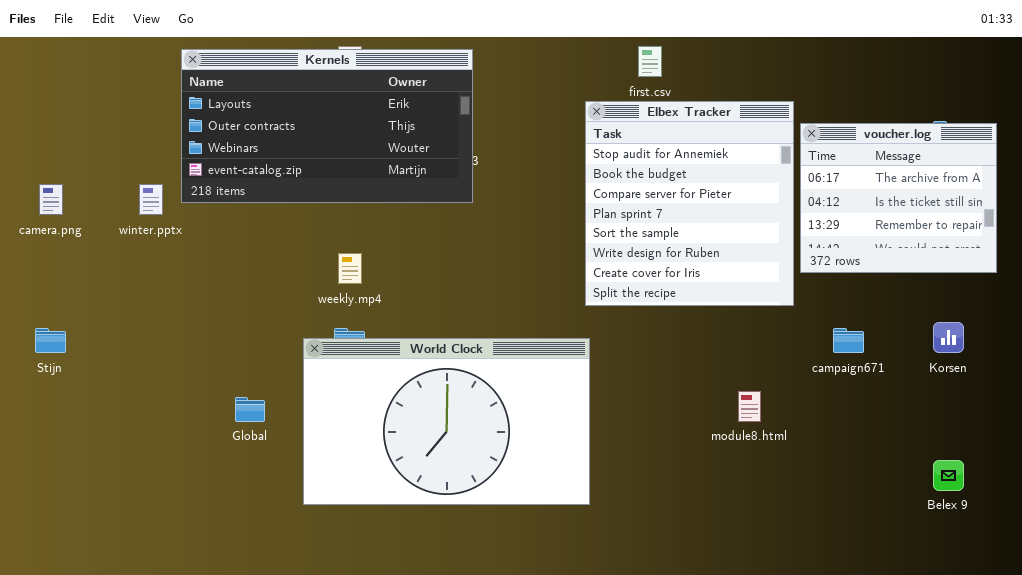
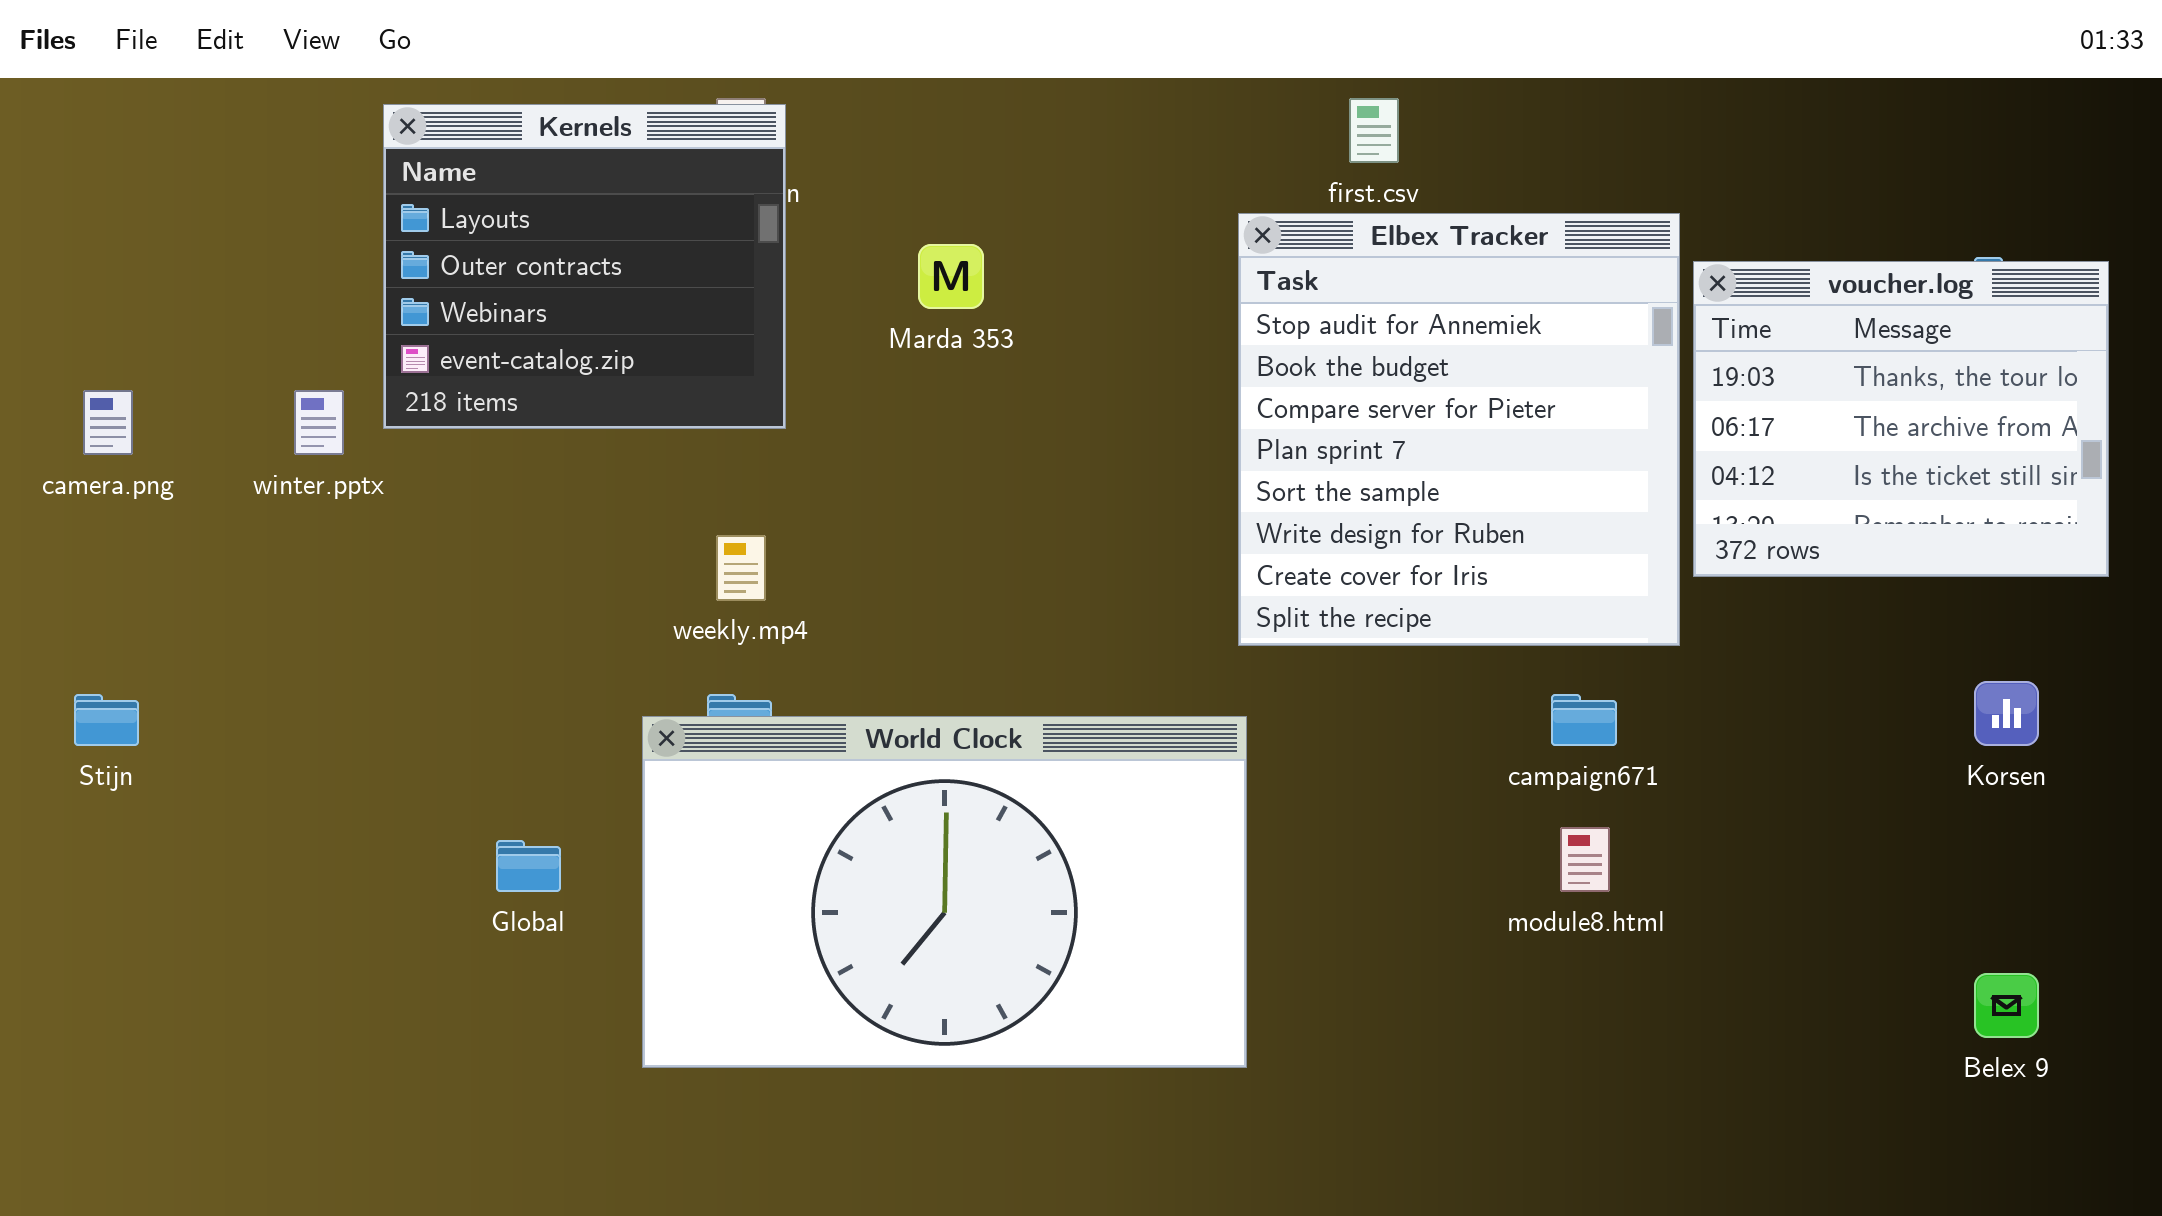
Kernels: [181,49,473,203] -> [383,104,786,429], resized
voucher.log: [800,123,997,273] -> [1693,261,2109,577], scrolled up 1 row
campaign671: [833,328,864,353] -> [1551,694,1617,746], moved

